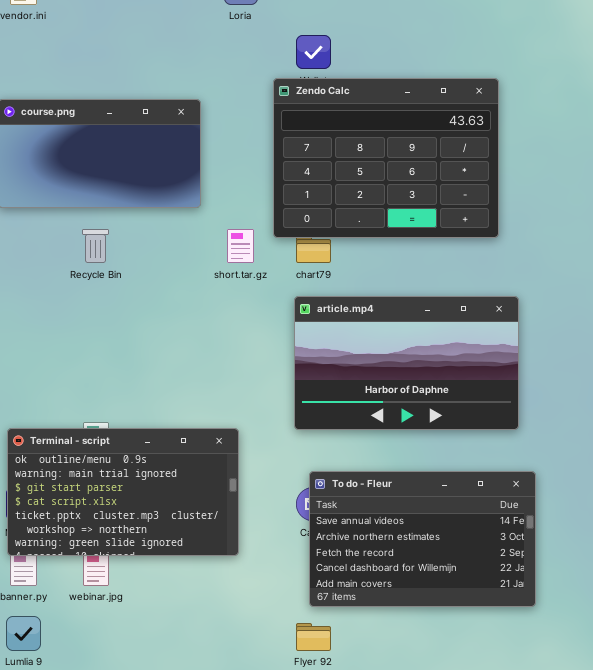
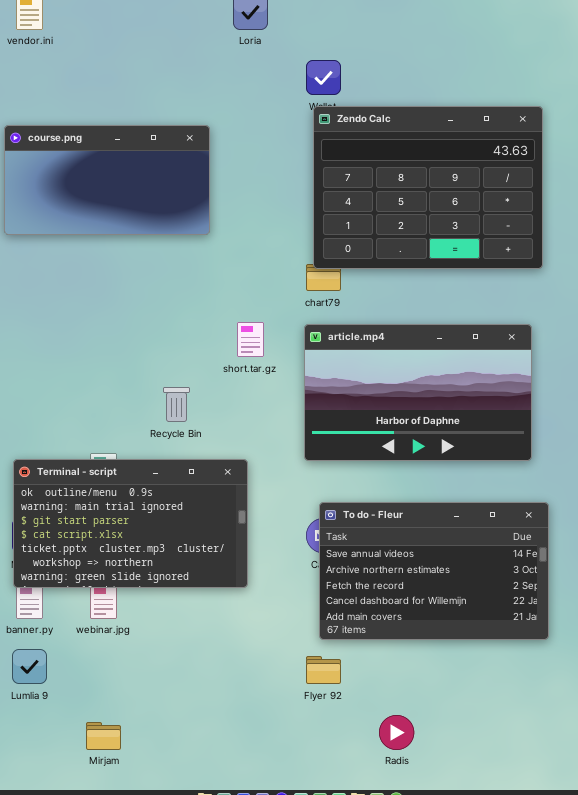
Zendo Calc: [273,78,499,238] -> [313,106,543,269], moved
Recycle Bin: [82,229,109,263] -> [163,387,190,422], moved
short.tar.gz: [227,229,254,263] -> [237,322,264,357], moved

